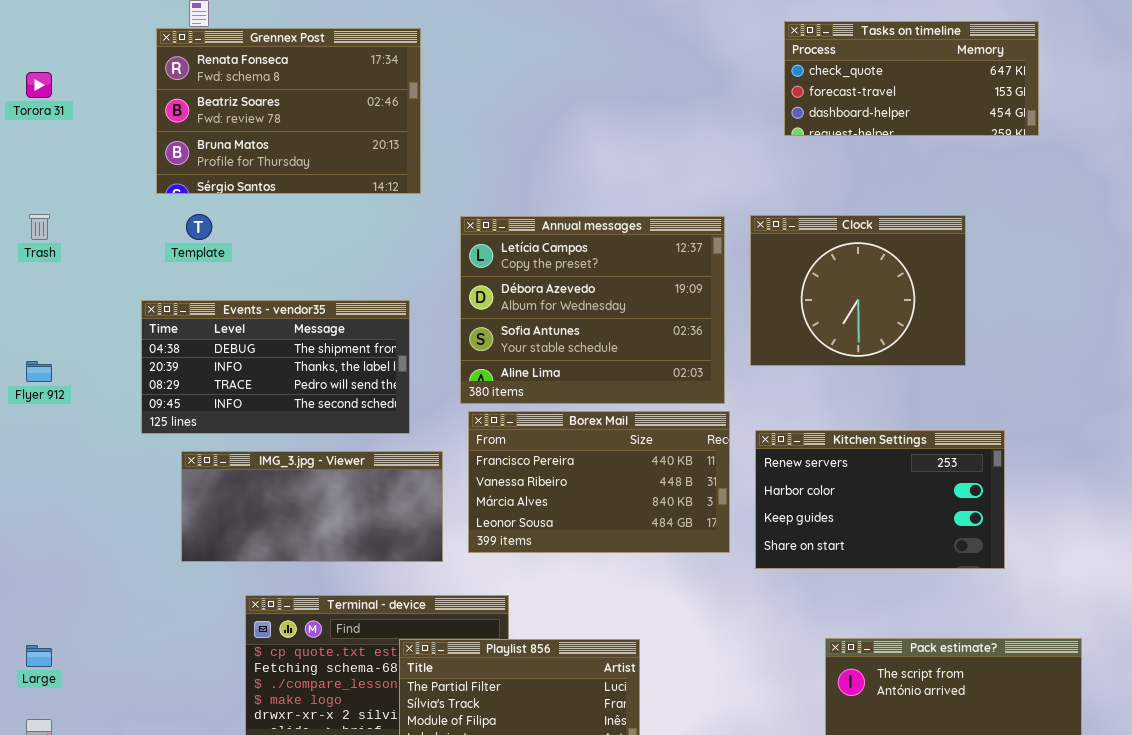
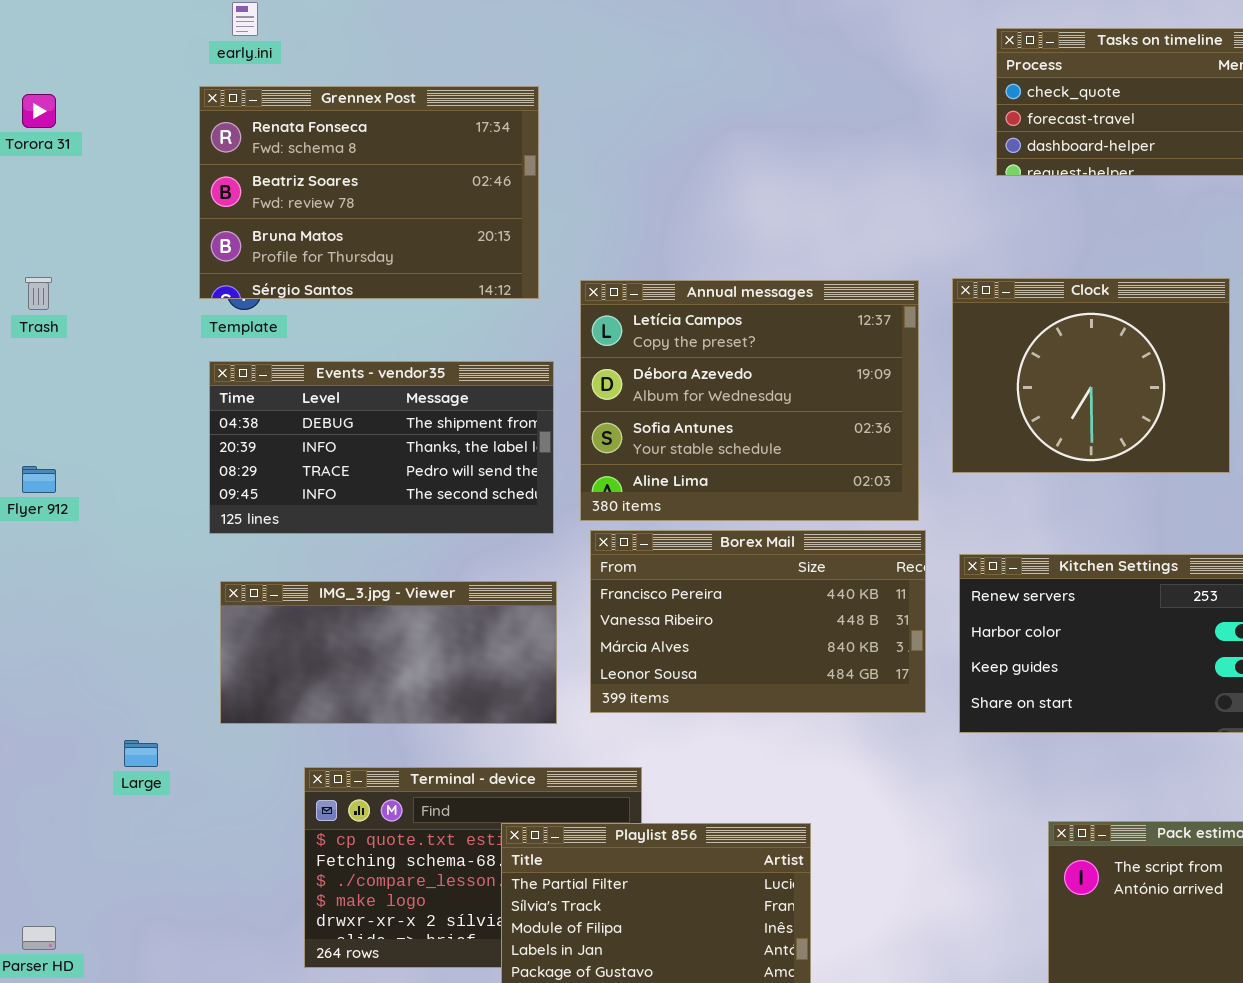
Grennex Post: [156,28,421,194] -> [199,86,539,299], moved
Events - vendor35: [141,300,410,434] -> [209,361,554,534], moved
Large: [26,645,52,667] -> [124,740,158,767], moved

